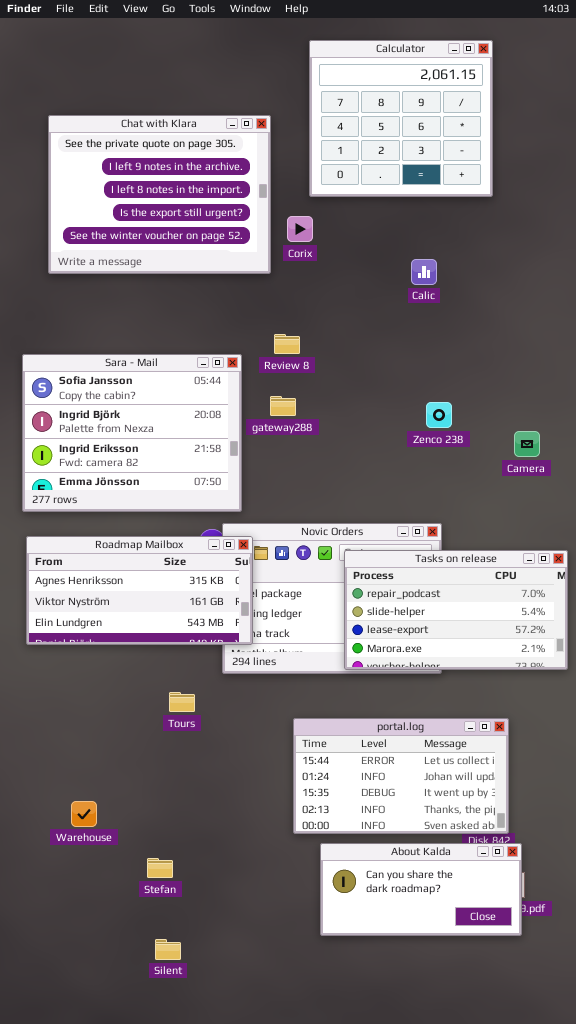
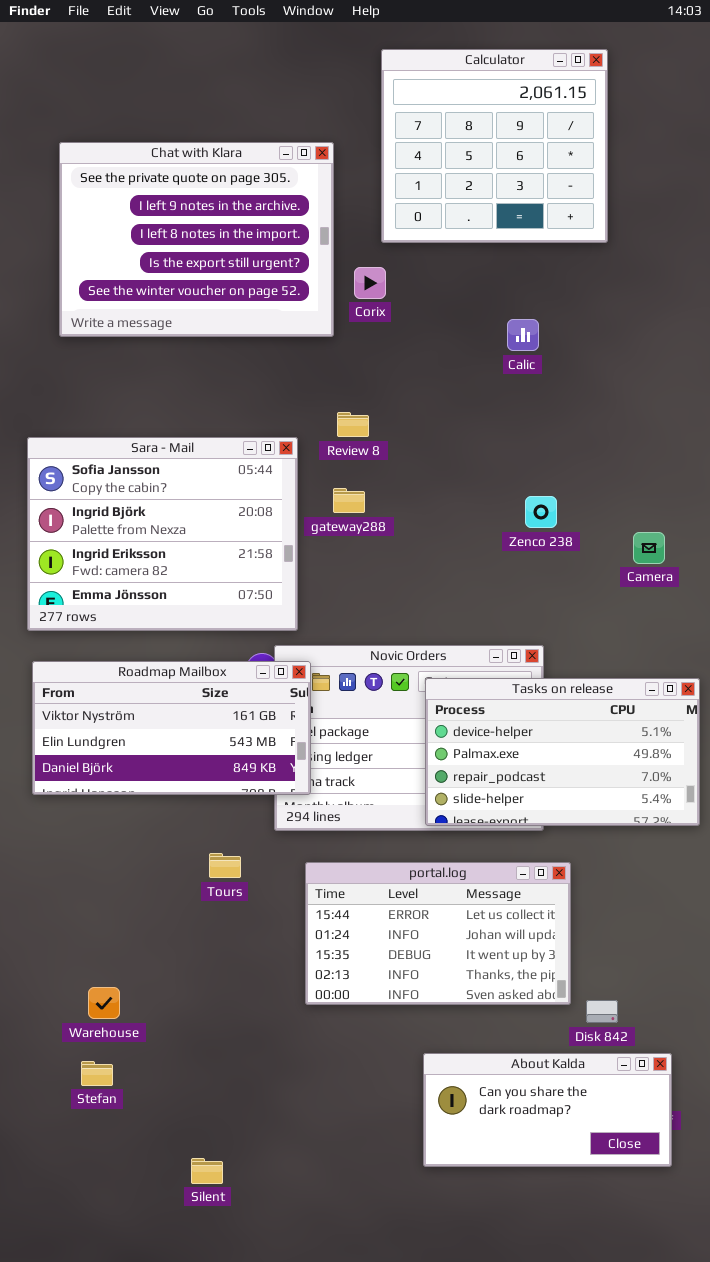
Roadmap Mailbox: [26,536,253,645] -> [32,661,311,795], scrolled down 1 row
Tasks on release: [344,550,568,670] -> [425,678,700,826], scrolled up 2 rows
portal.log: [293,718,509,834] -> [305,862,571,1005], moved
About Kalda: [320,843,522,936] -> [423,1053,672,1167], moved
Stefan: [147,858,173,878] -> [81,1061,113,1086], moved

